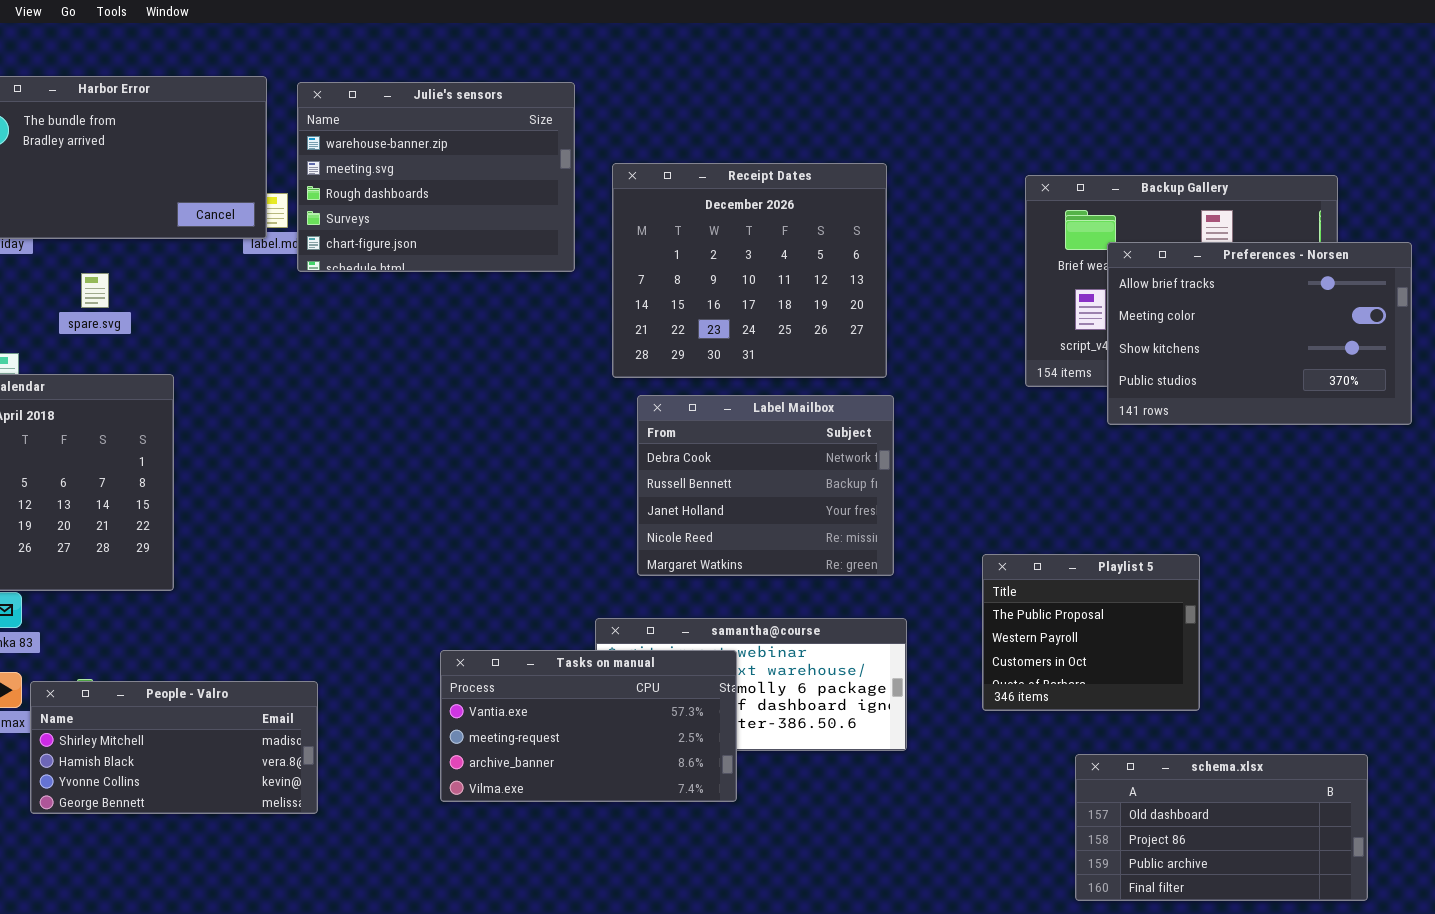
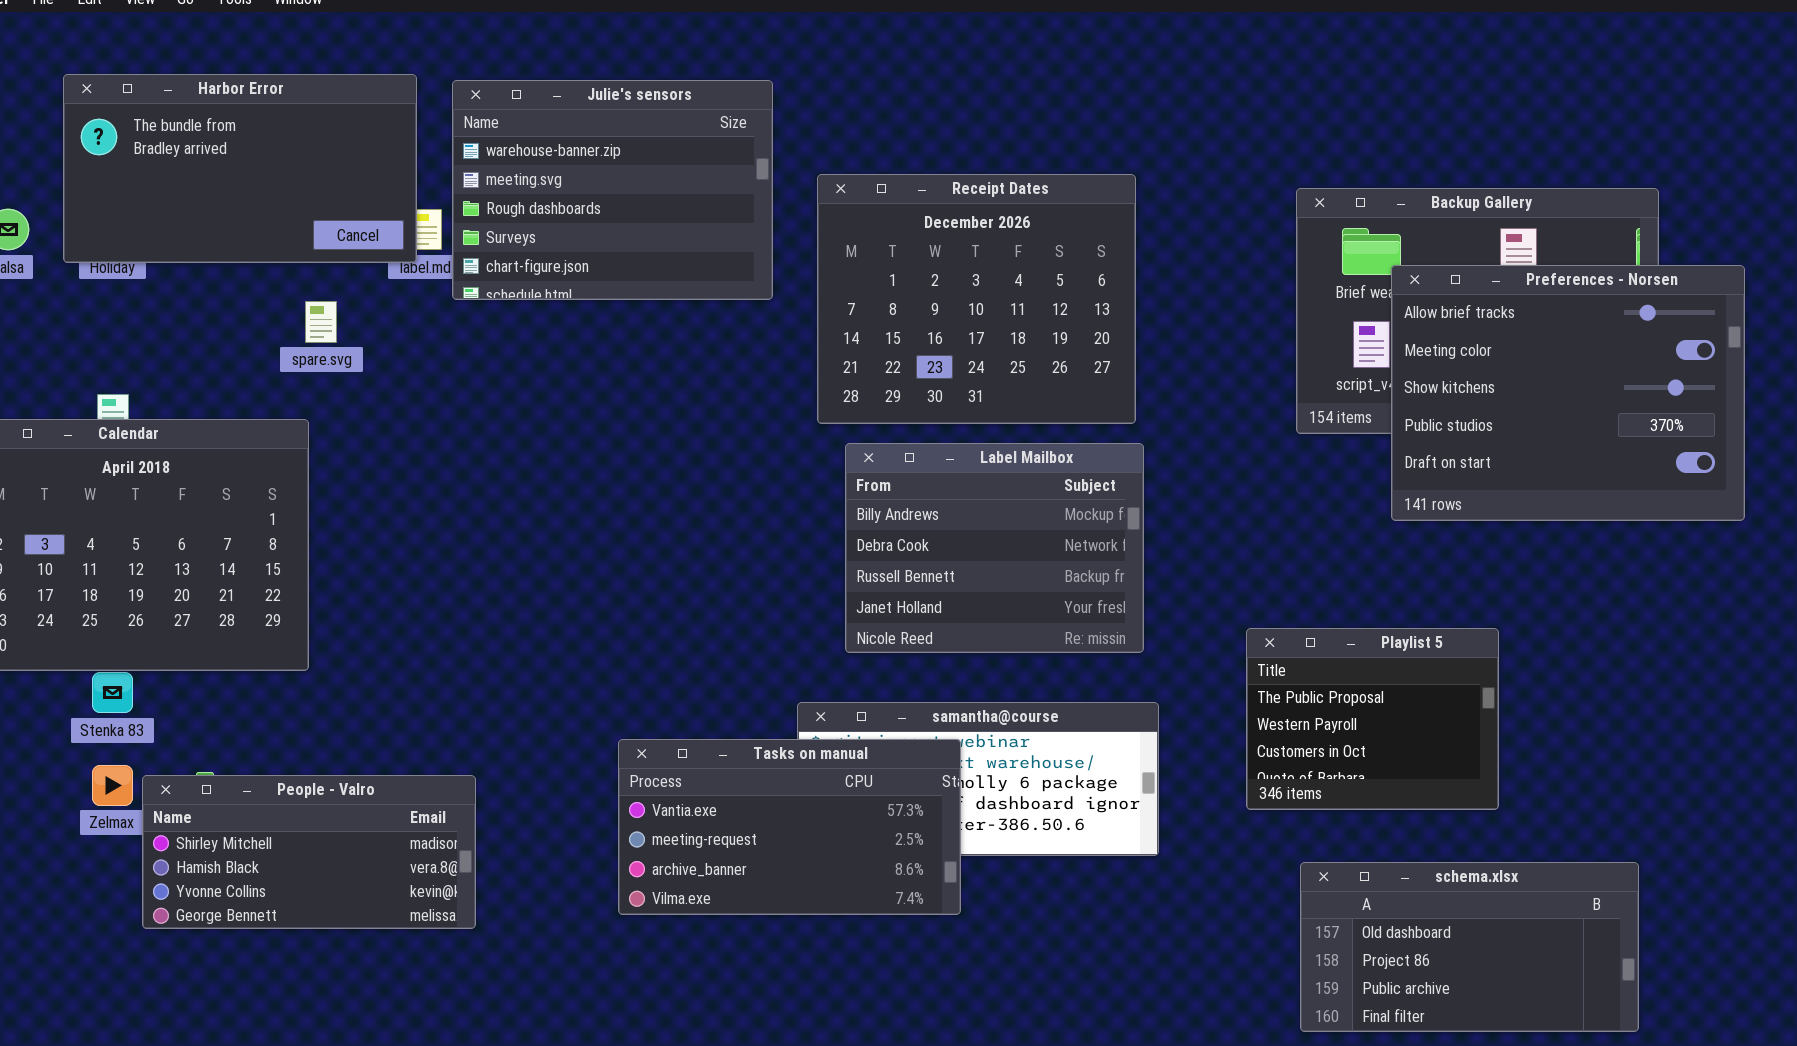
Preferences - Norsen: [1107,242,1412,425] -> [1391,265,1745,521], resized
spare.svg: [81,273,109,308] -> [305,301,337,343], moved
Label Mailbox: [637,395,894,576] -> [845,443,1144,653], scrolled up 1 row
schema.xlsx: [1075,754,1368,901] -> [1300,862,1639,1032], moved

